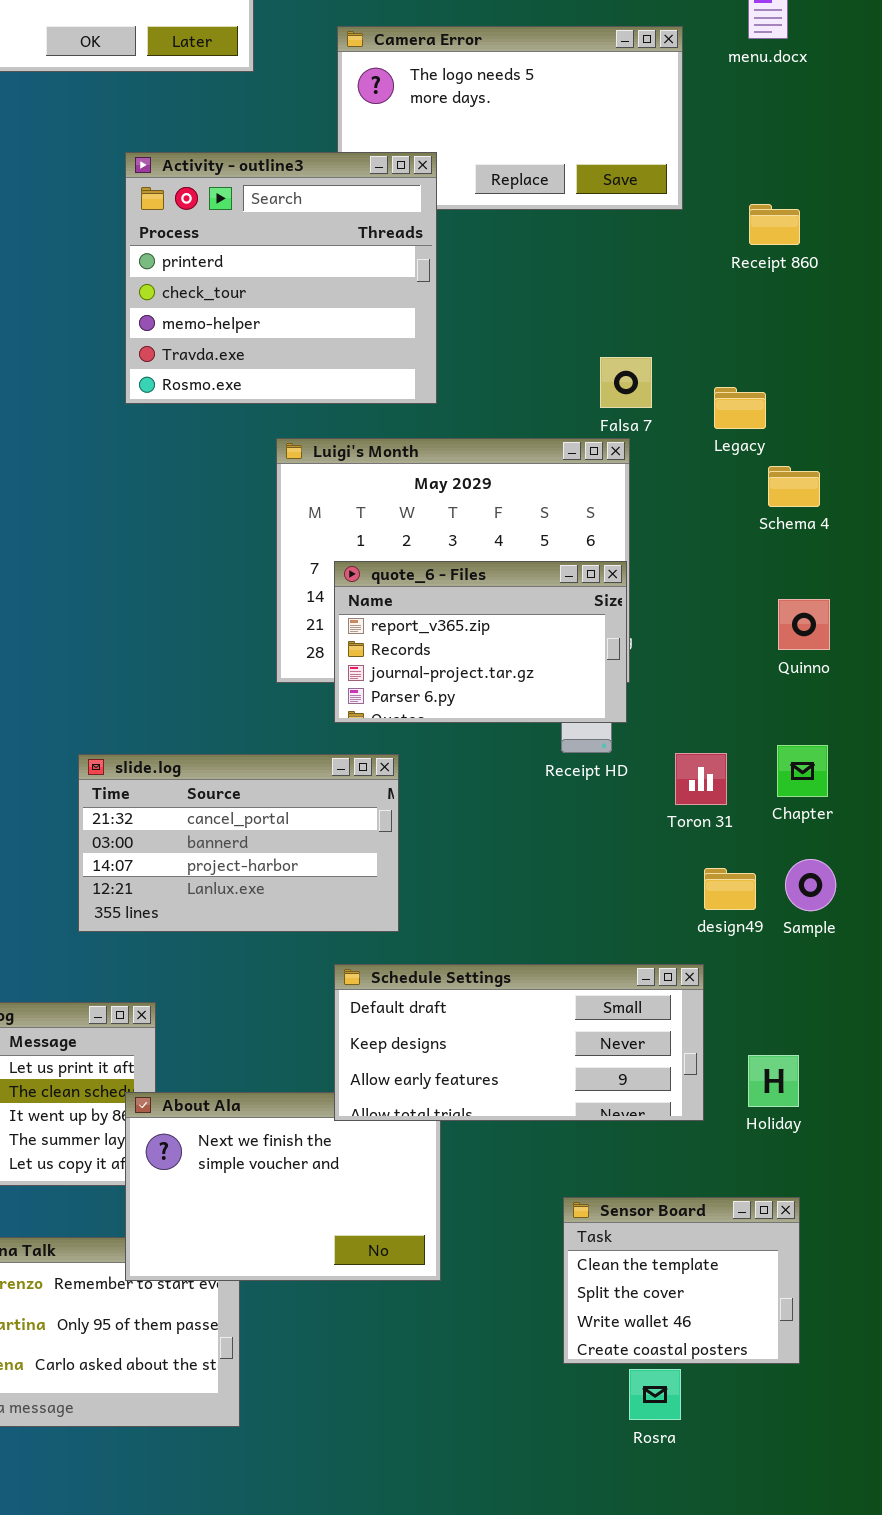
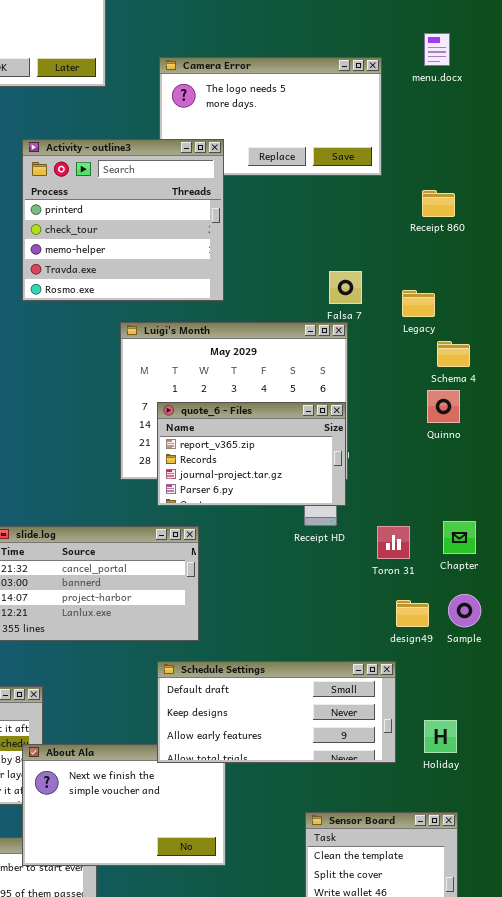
Receipt 860: [749,204,800,245] -> [422,190,455,217], moved
Quinno: [778,599,830,650] -> [427,390,460,423], moved

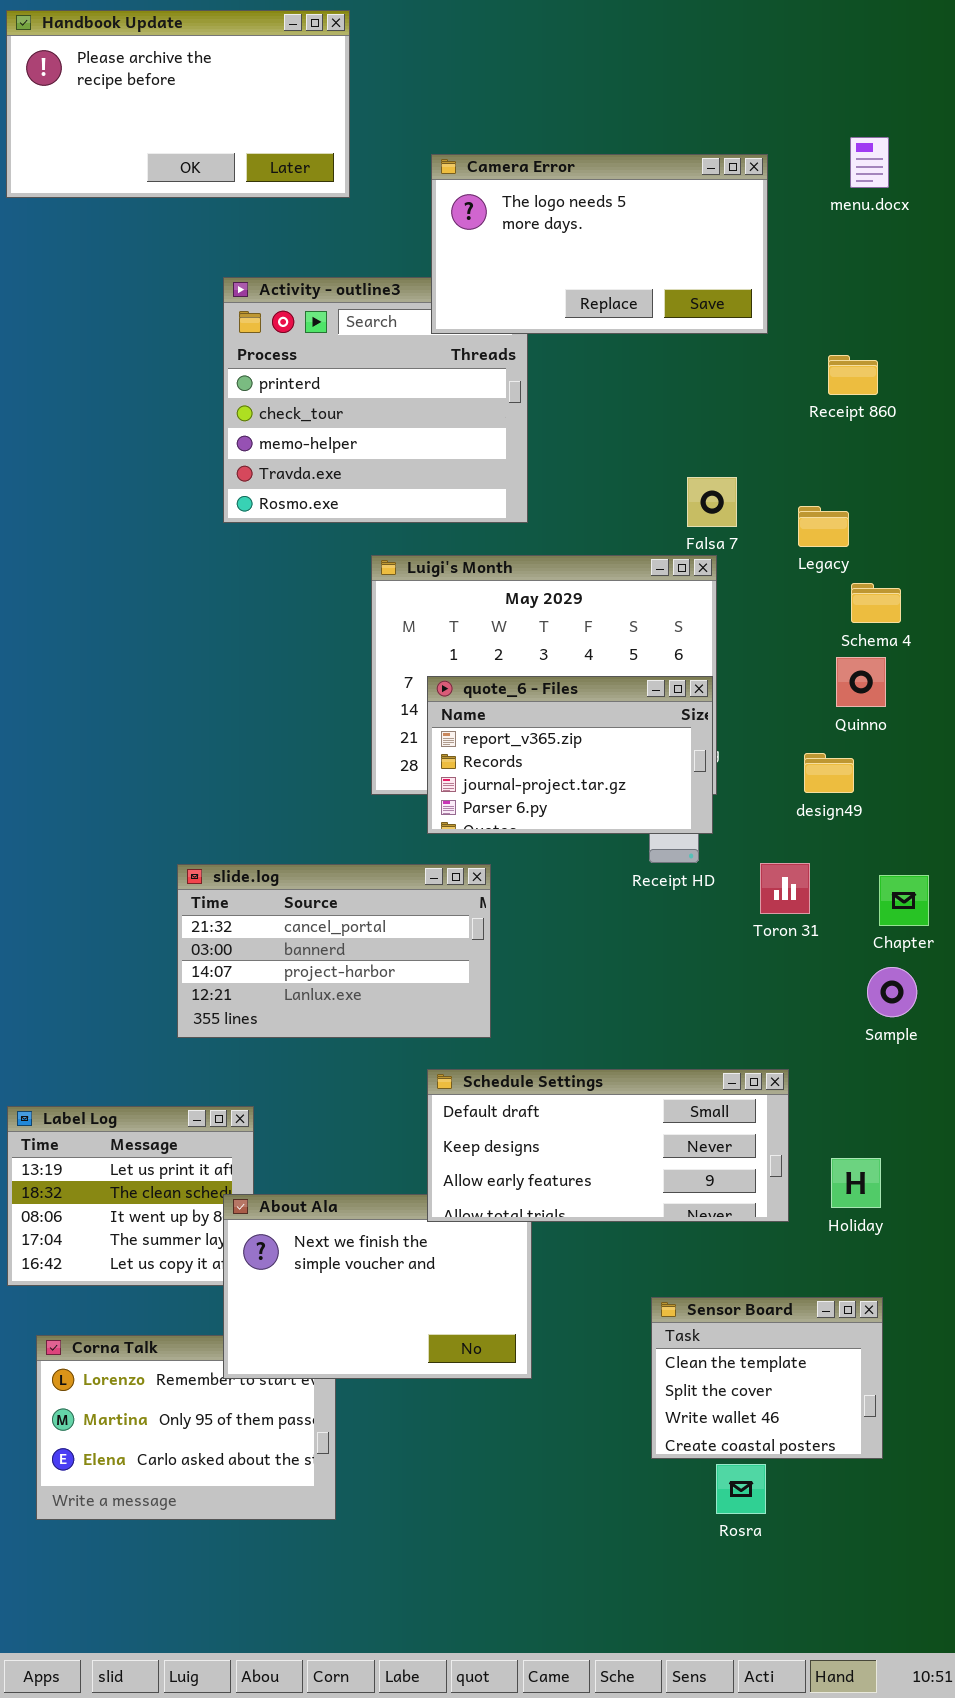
menu.docx: [424,33,450,66] -> [850,137,889,188], moved
Camera Error: [159,57,382,176] -> [431,154,768,334], raised
Chapter: [443,521,476,554] -> [879,875,929,926], moved
design49: [396,600,429,627] -> [804,753,854,793], moved

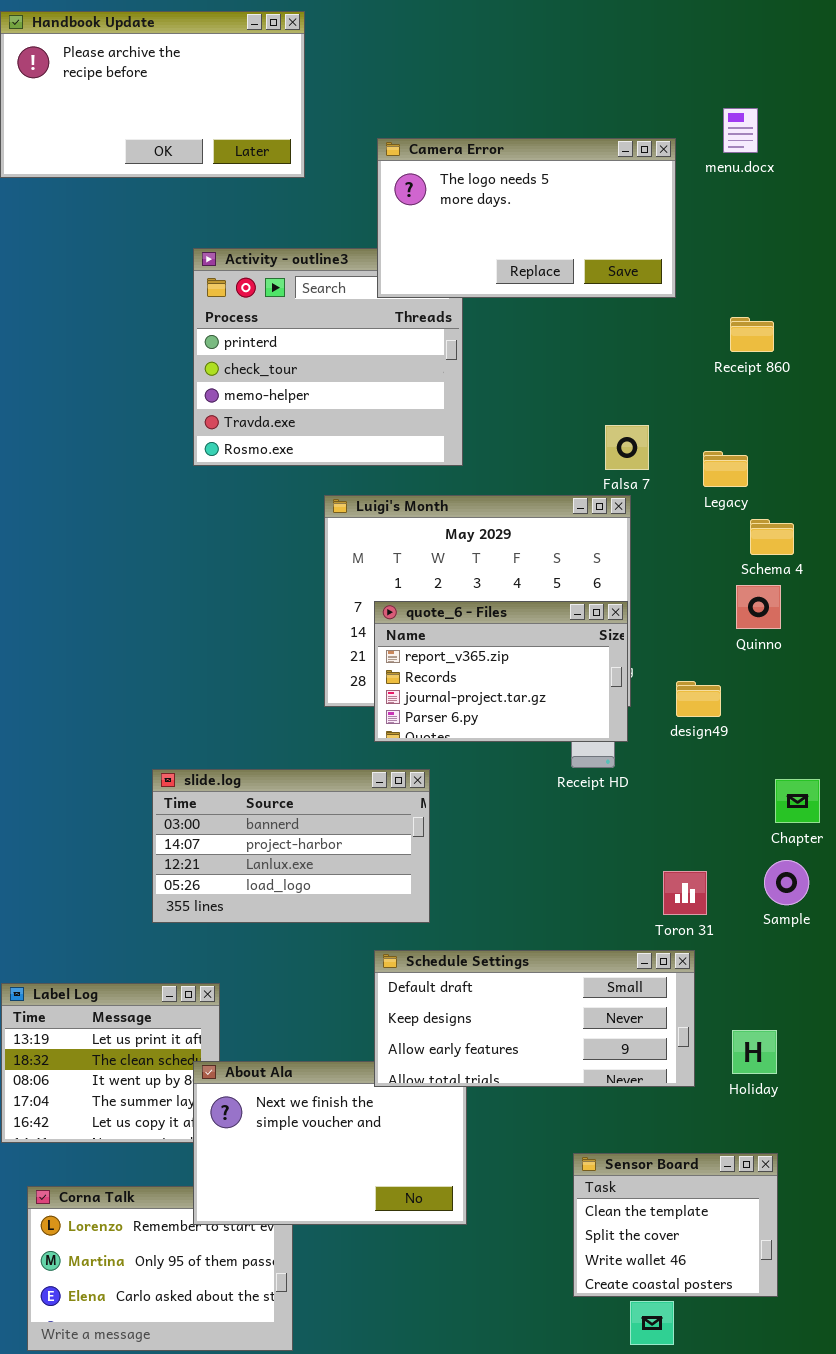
menu.docx: [850,137,889,188] -> [723,108,758,153], moved
design49: [804,753,854,793] -> [676,681,721,717], moved
Toron 31: [760,863,810,914] -> [663,871,707,915], moved
slide.log: [177,864,491,1038] -> [152,769,430,923], scrolled down 1 row

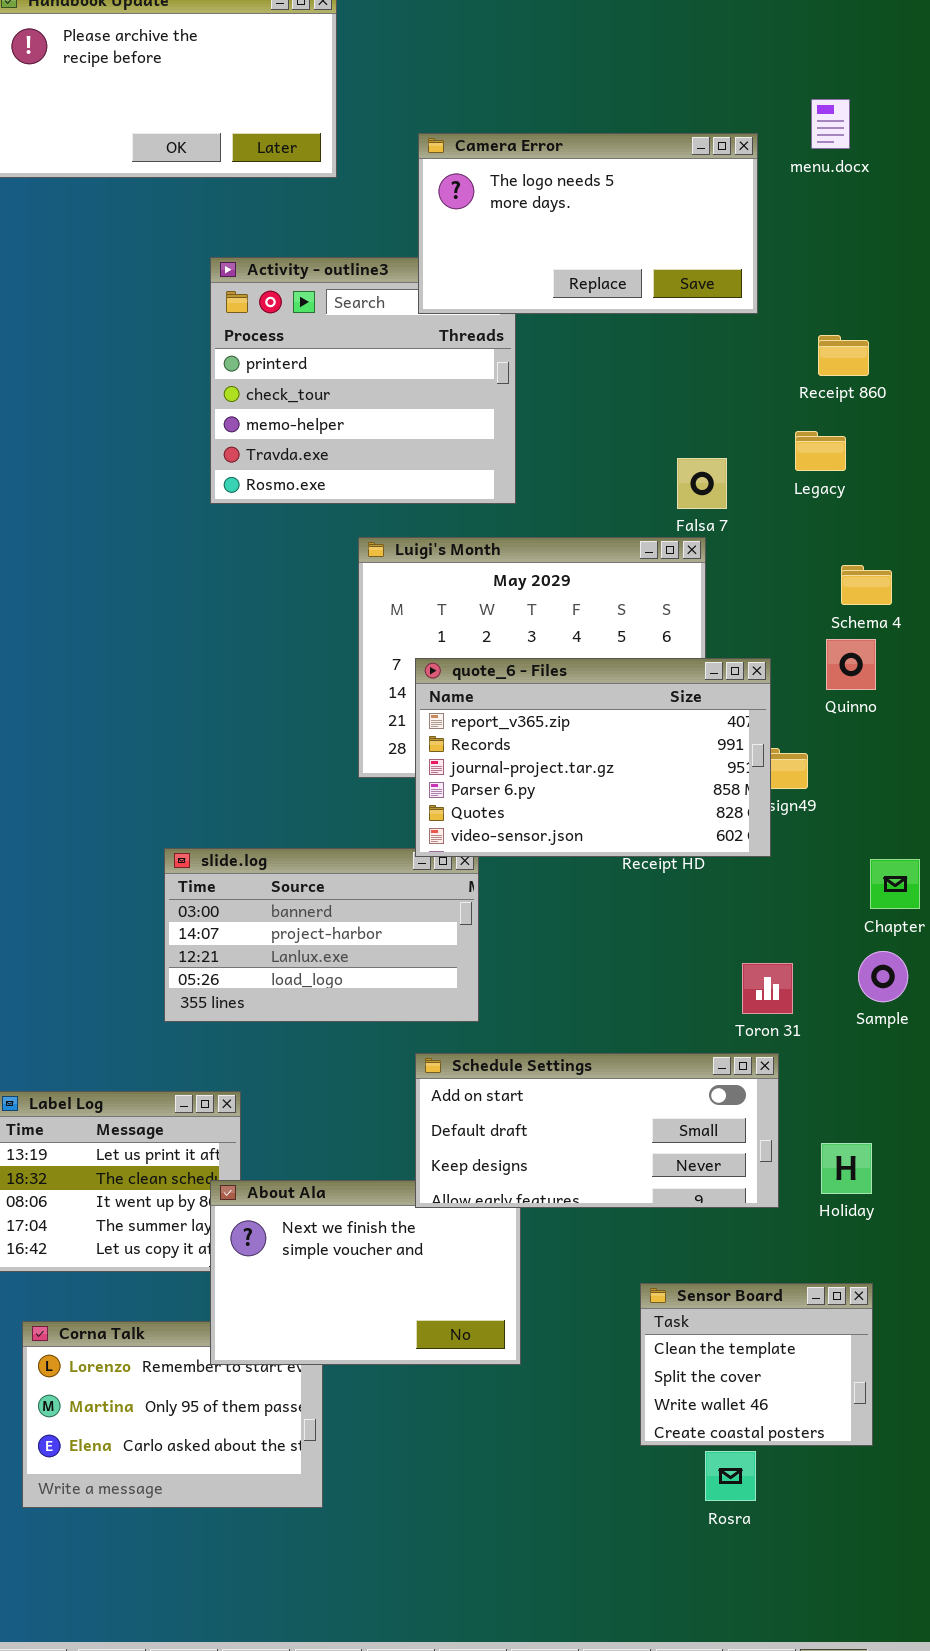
Legacy: [703,451,748,487] -> [795,431,846,471], moved
quote_6 - Files: [374,601,628,742] -> [415,658,771,857], resized
Schedule Settings: [374,950,695,1087] -> [415,1053,779,1208], scrolled up 1 row

